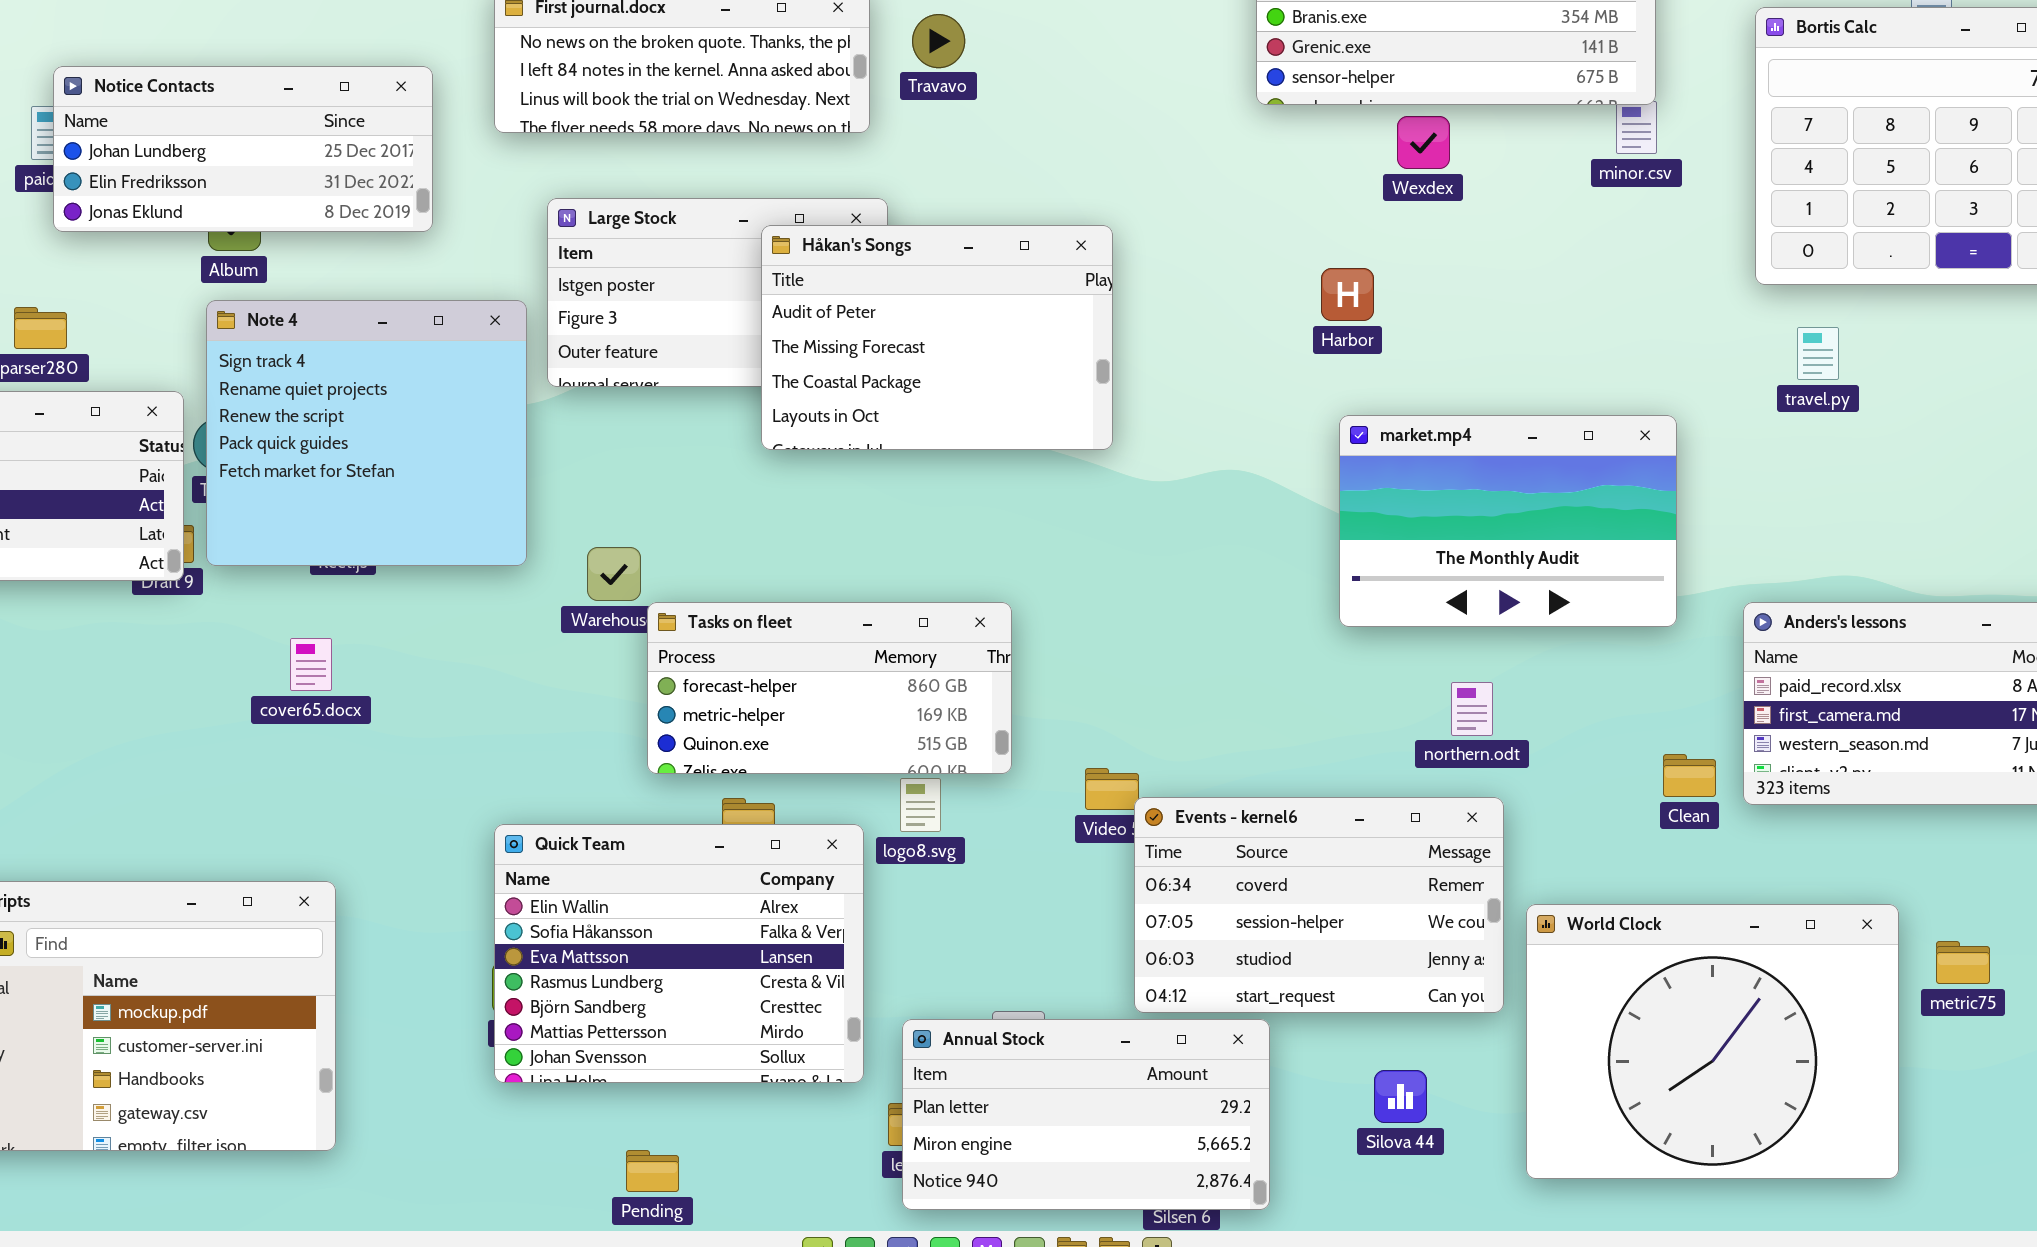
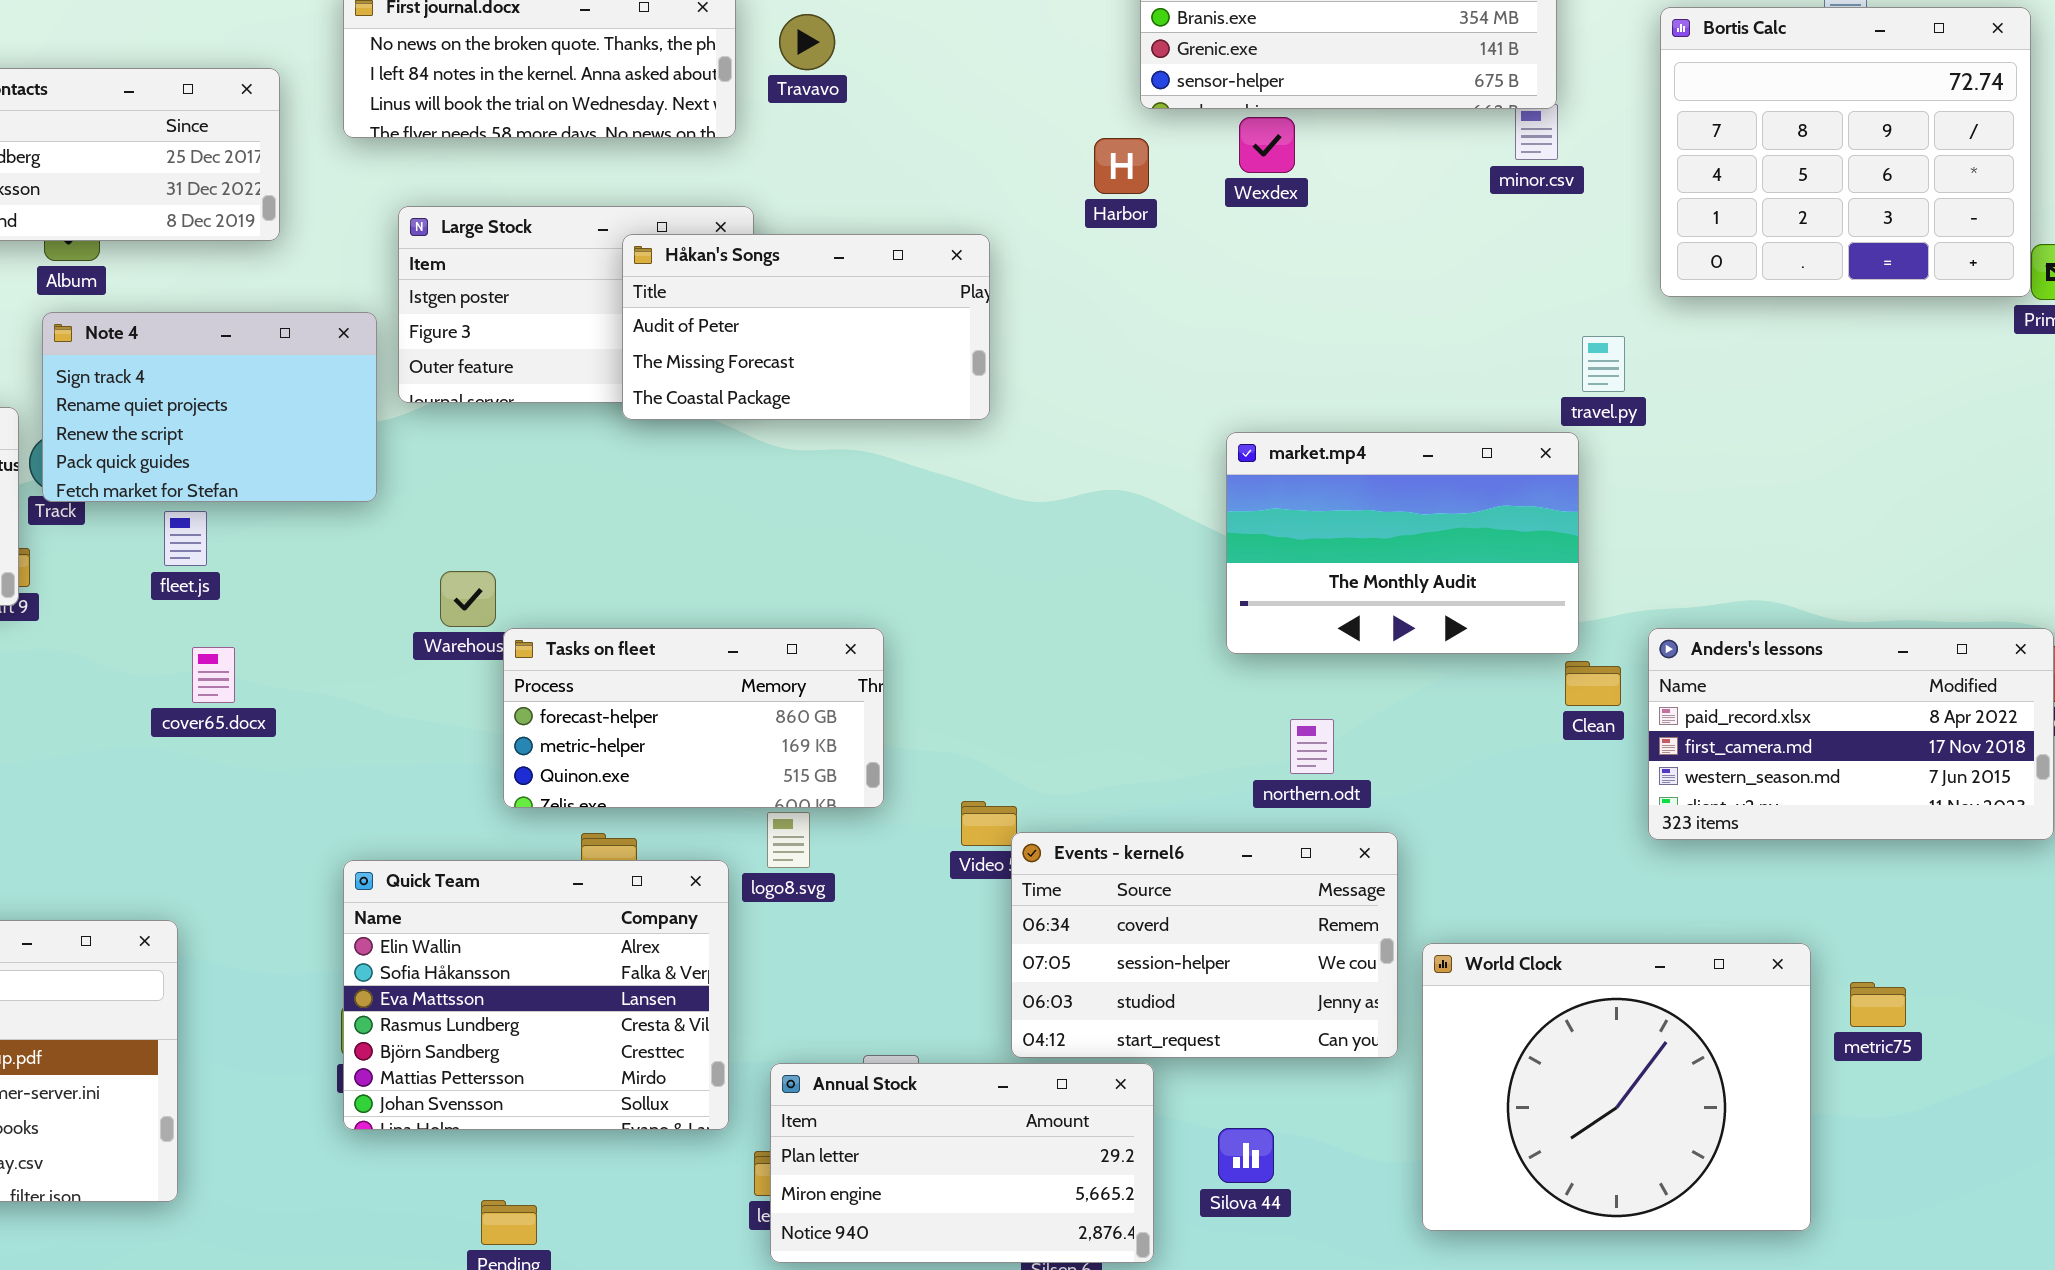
Wexdex: [1397,116,1450,169] -> [1239,117,1295,173], moved
Håkan's Songs: [761,225,1113,450] -> [622,234,990,420], resized
Harbor: [1321,268,1374,321] -> [1094,138,1149,194], moved
Note 4: [206,300,527,566] -> [42,312,377,502], resized
travel.py: [1797,327,1839,380] -> [1582,336,1625,392], moved
cover65.docx: [290,638,332,691] -> [192,647,235,703], moved
northern.odt: [1451,682,1493,736] -> [1290,719,1334,774], moved
Clean: [1663,754,1716,797] -> [1565,661,1621,706], moved
Silova 44: [1374,1070,1427,1123] -> [1218,1128,1274,1183], moved

